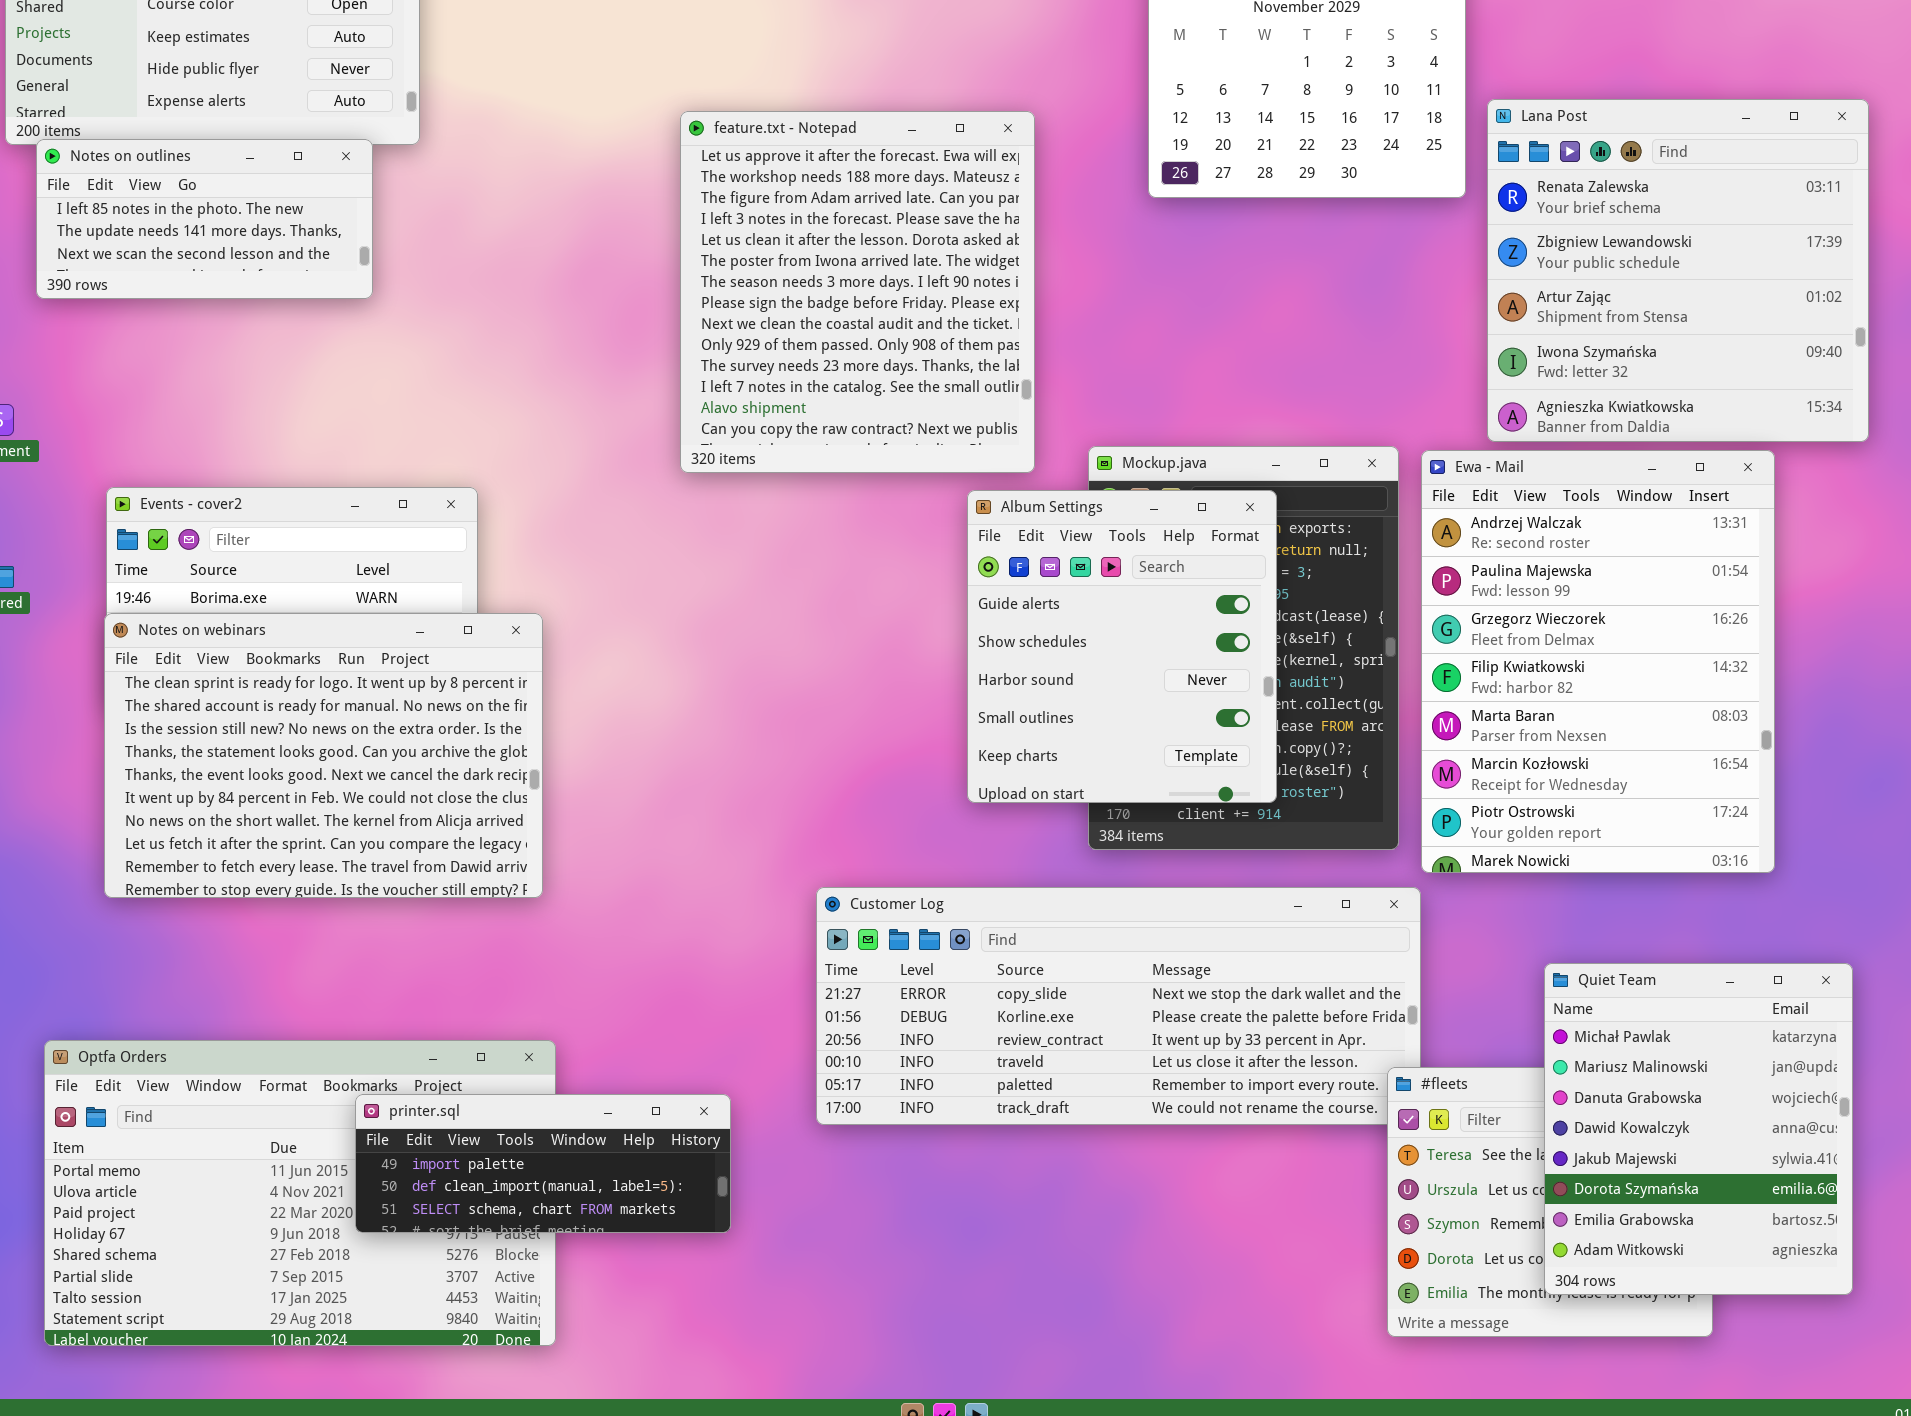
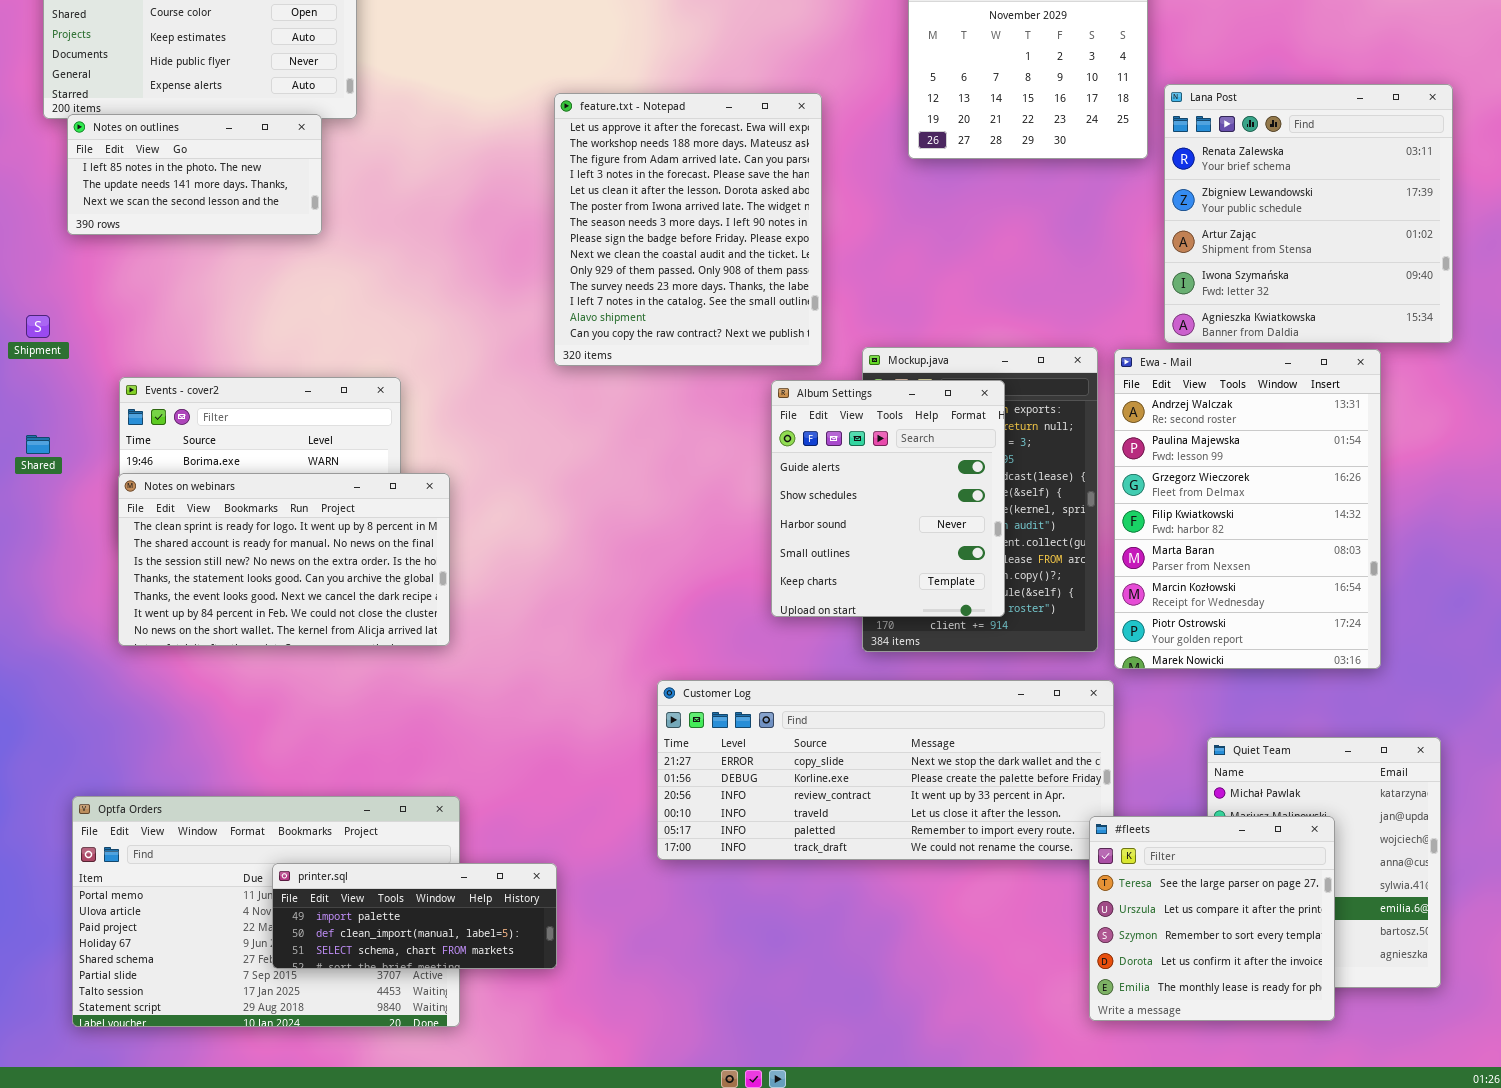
Notes on webinars: [104,613,543,898] -> [118,473,450,646], resized
#fleets: [1387,1067,1713,1337] -> [1089,816,1335,1021], raised
printer.sql: [355,1094,731,1233] -> [272,863,557,969], moved

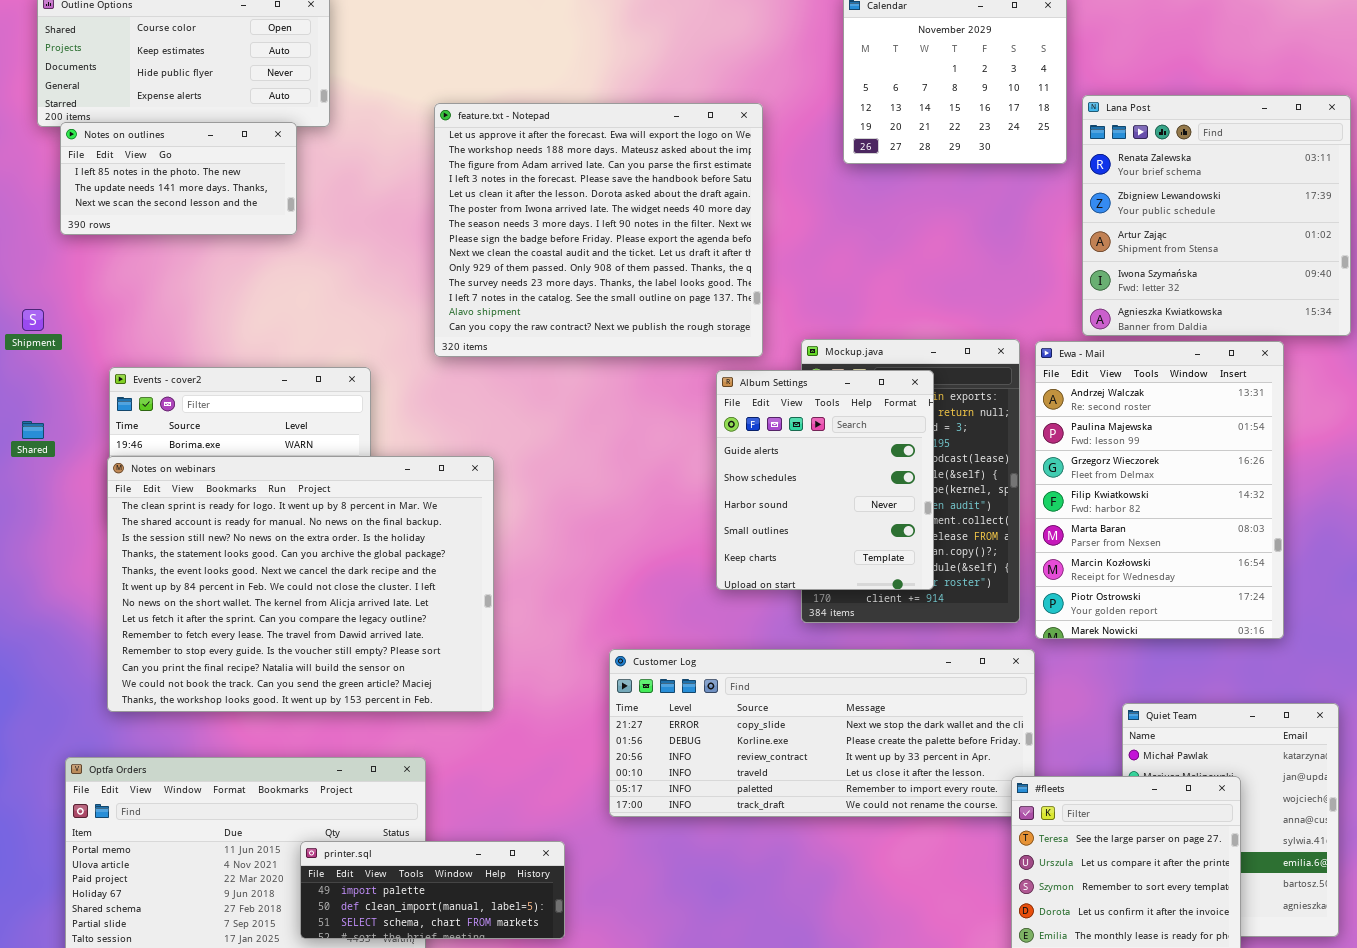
feature.txt - Notepad: [554,93,822,366] -> [434,103,763,357], resized
Notes on webinars: [118,473,450,646] -> [107,456,494,712], resized
printer.sql: [272,863,557,969] -> [300,841,565,939], moved

